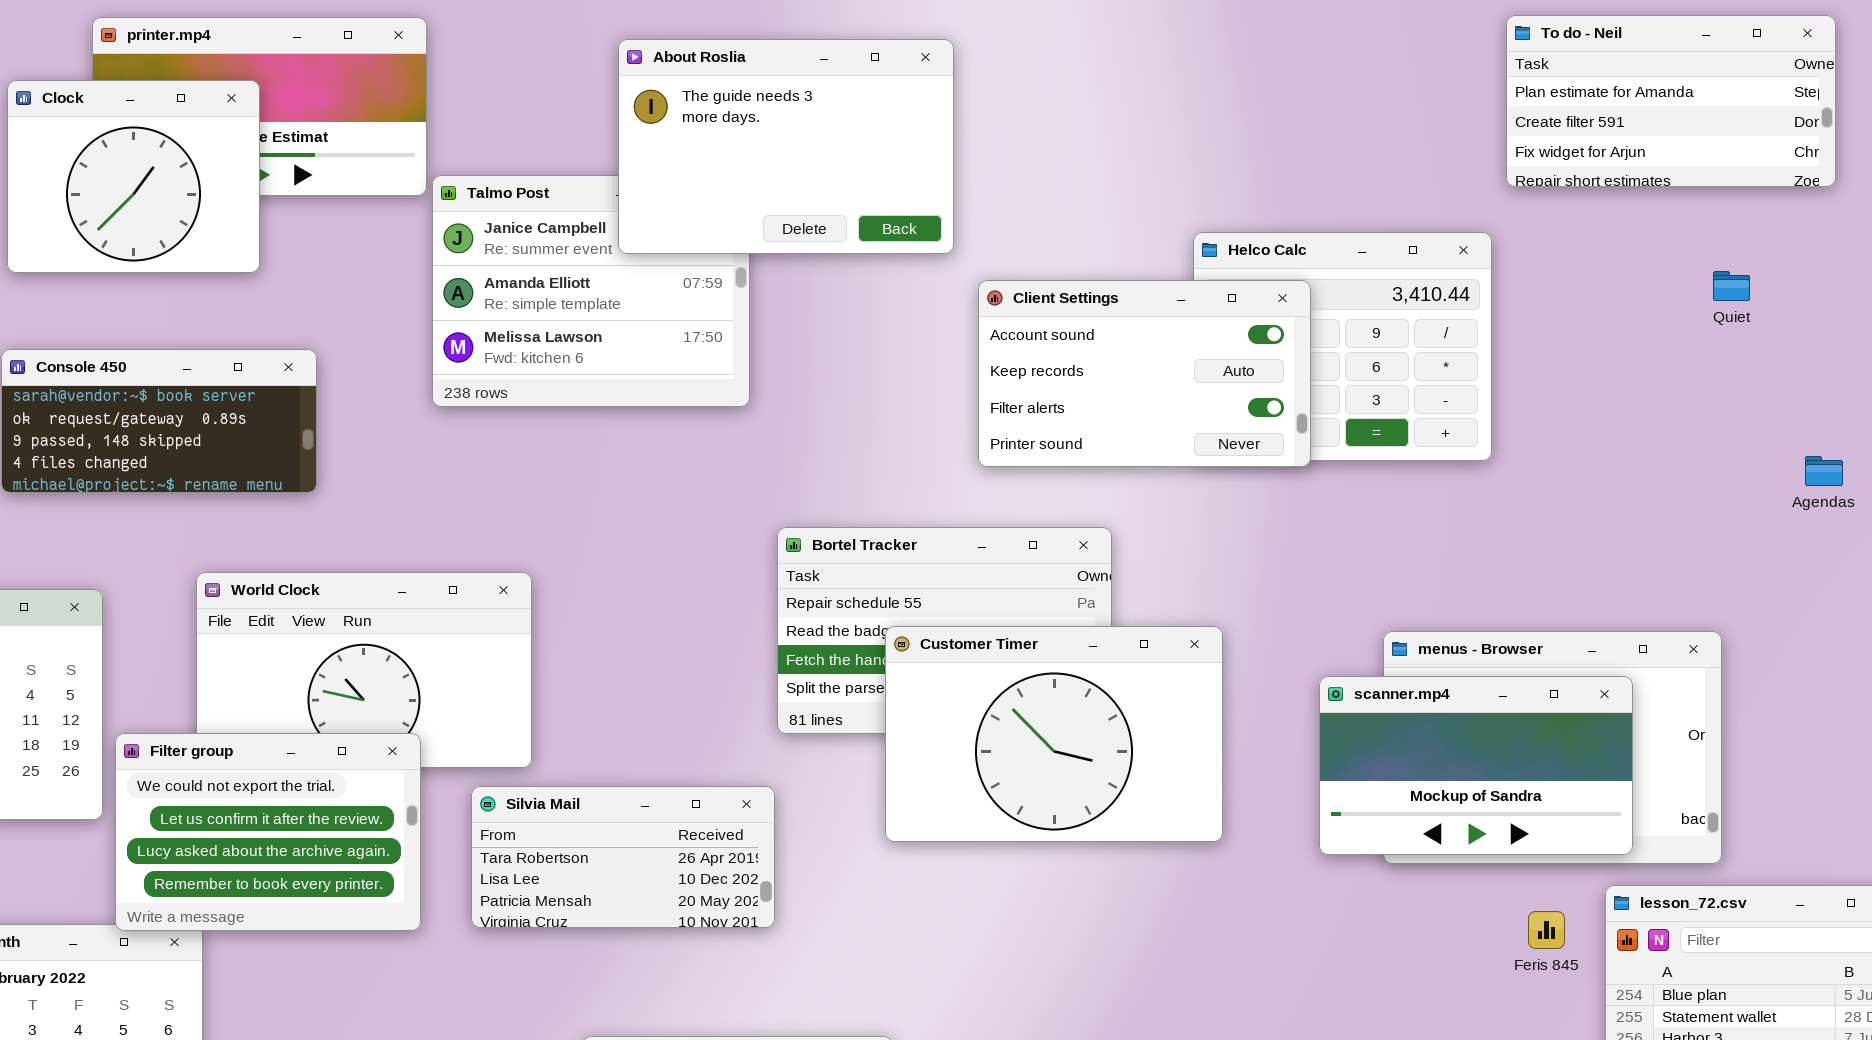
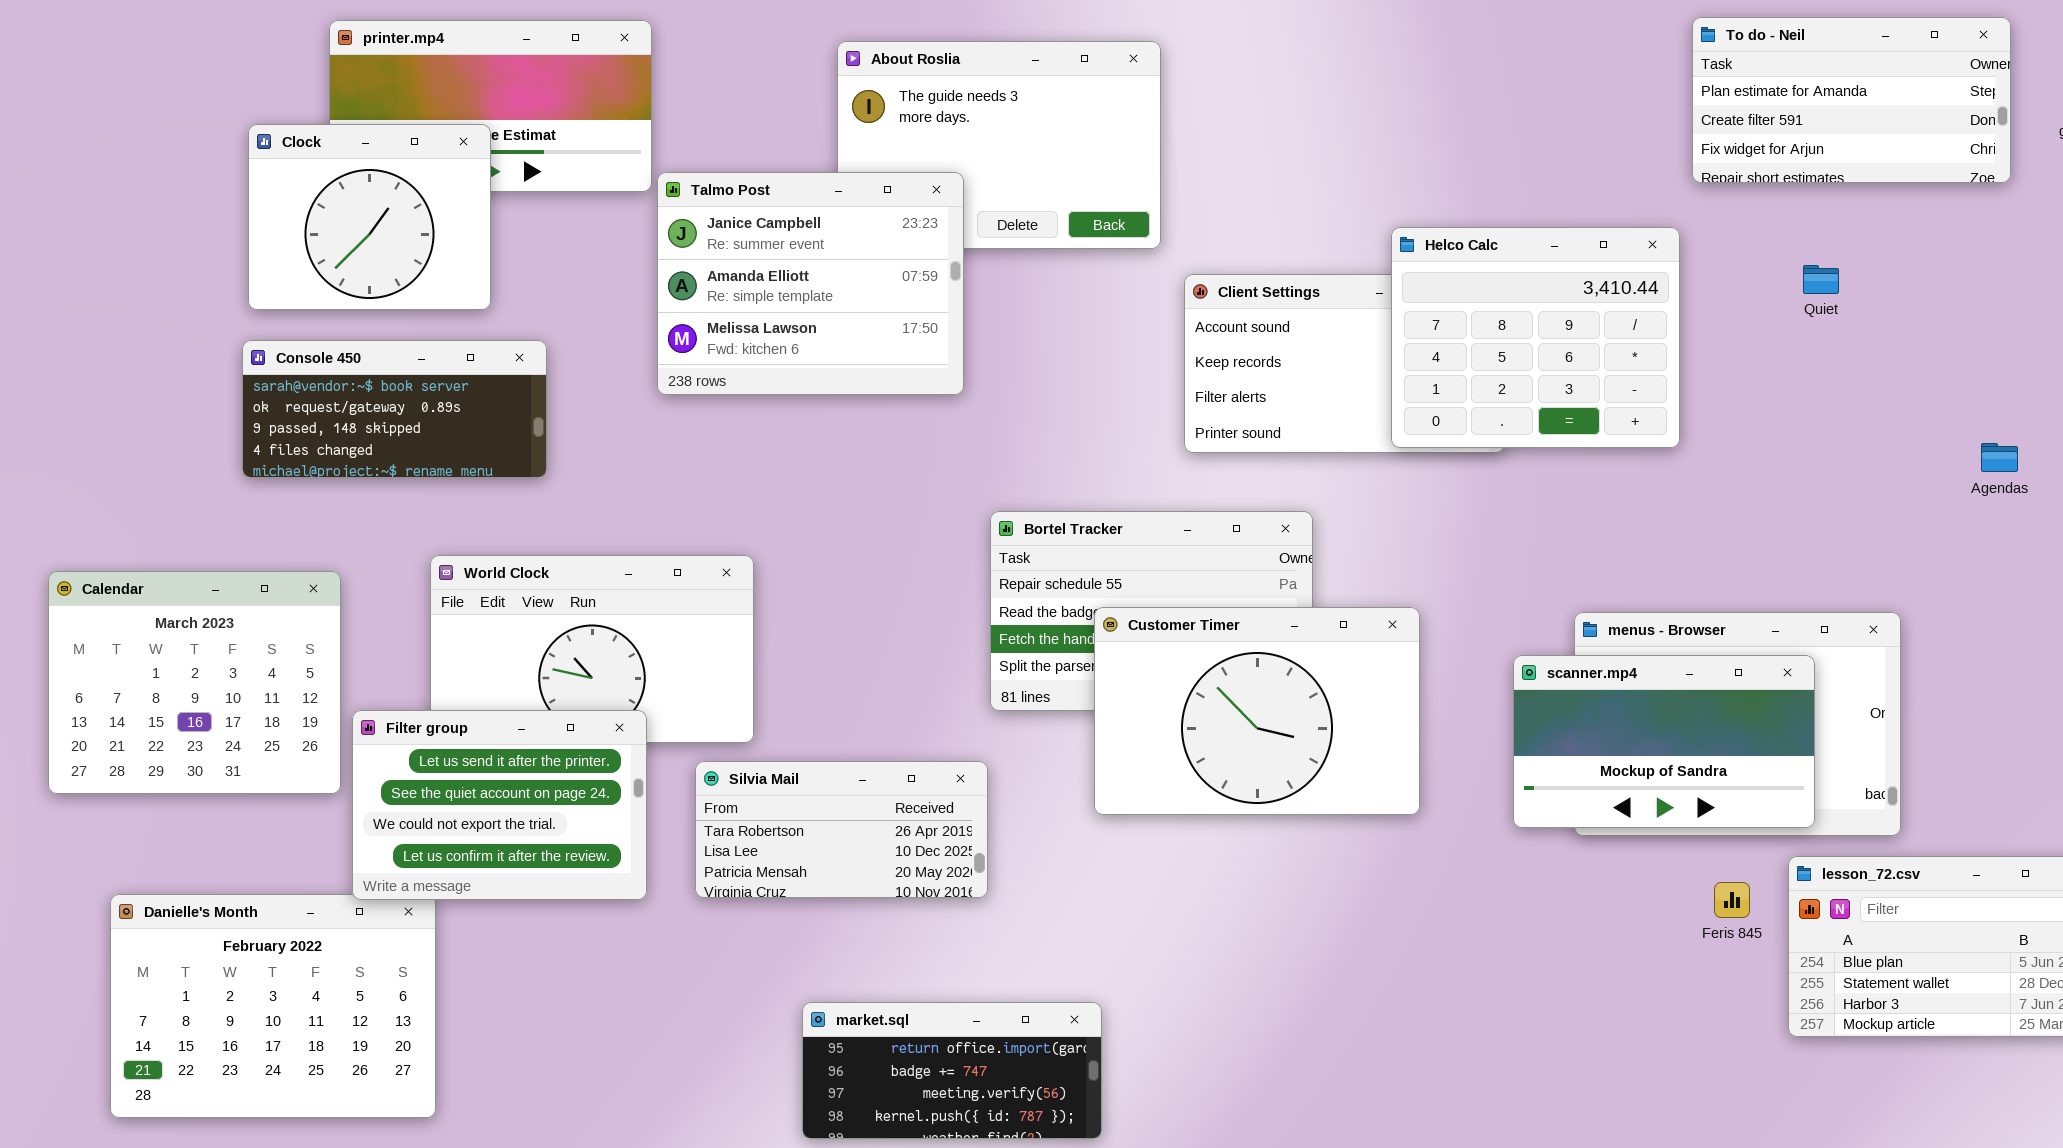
Clock: [7,80,260,273] -> [248,124,491,310], moved
Talmo Post: [432,175,750,407] -> [657,172,964,395], raised
Helco Calc: [1193,232,1492,461] -> [1391,227,1680,448], raised
Quiet: [1713,271,1750,301] -> [1803,265,1839,294], moved
Filter group: [115,733,421,931] -> [352,710,647,900], scrolled up 2 rows

